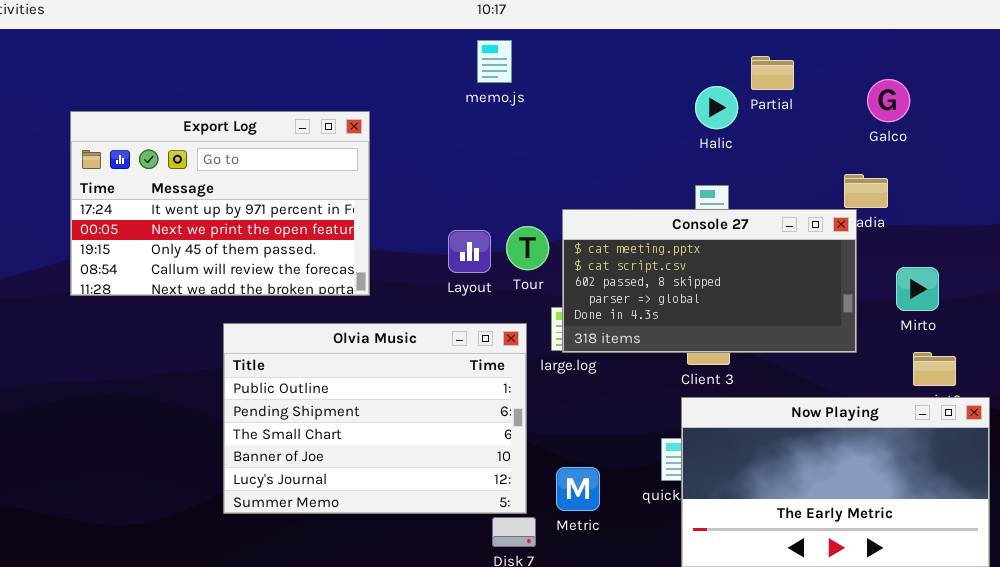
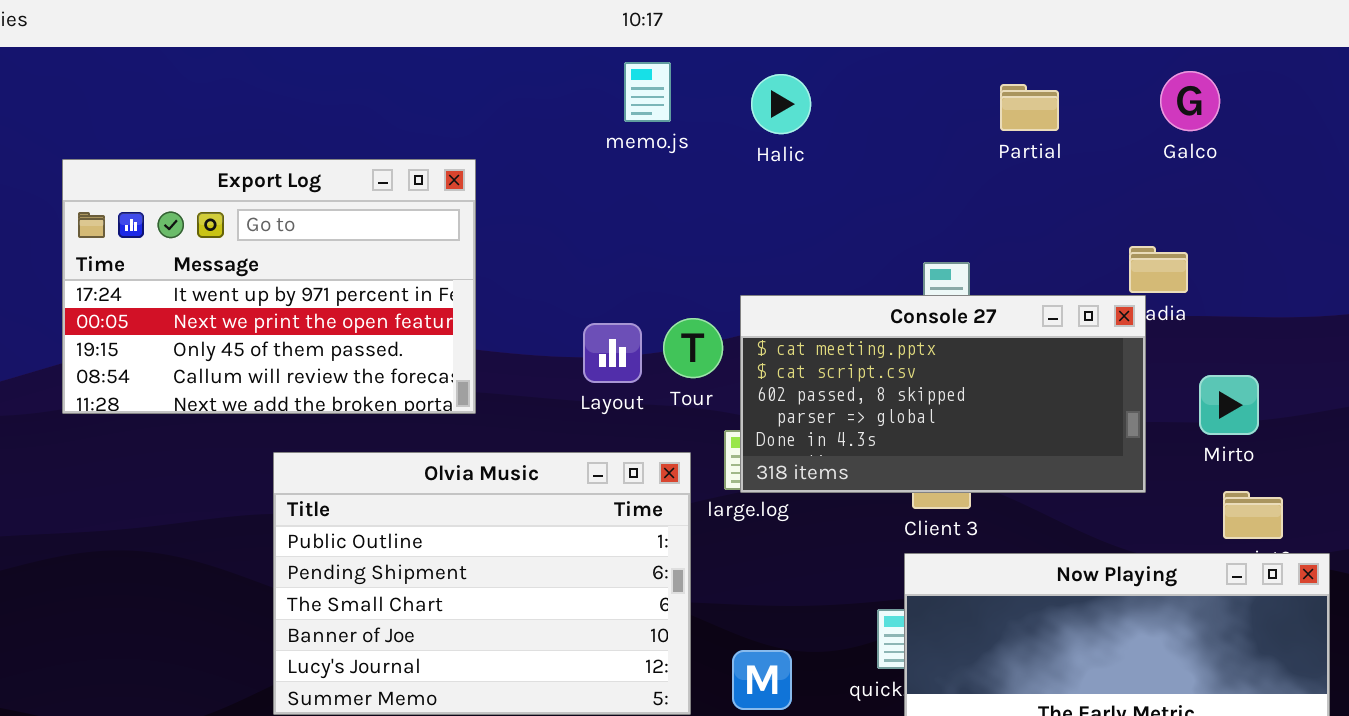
Galco: [867,79,910,122] -> [1160,71,1220,131], moved
Halic: [695,86,738,129] -> [751,74,811,134], moved

